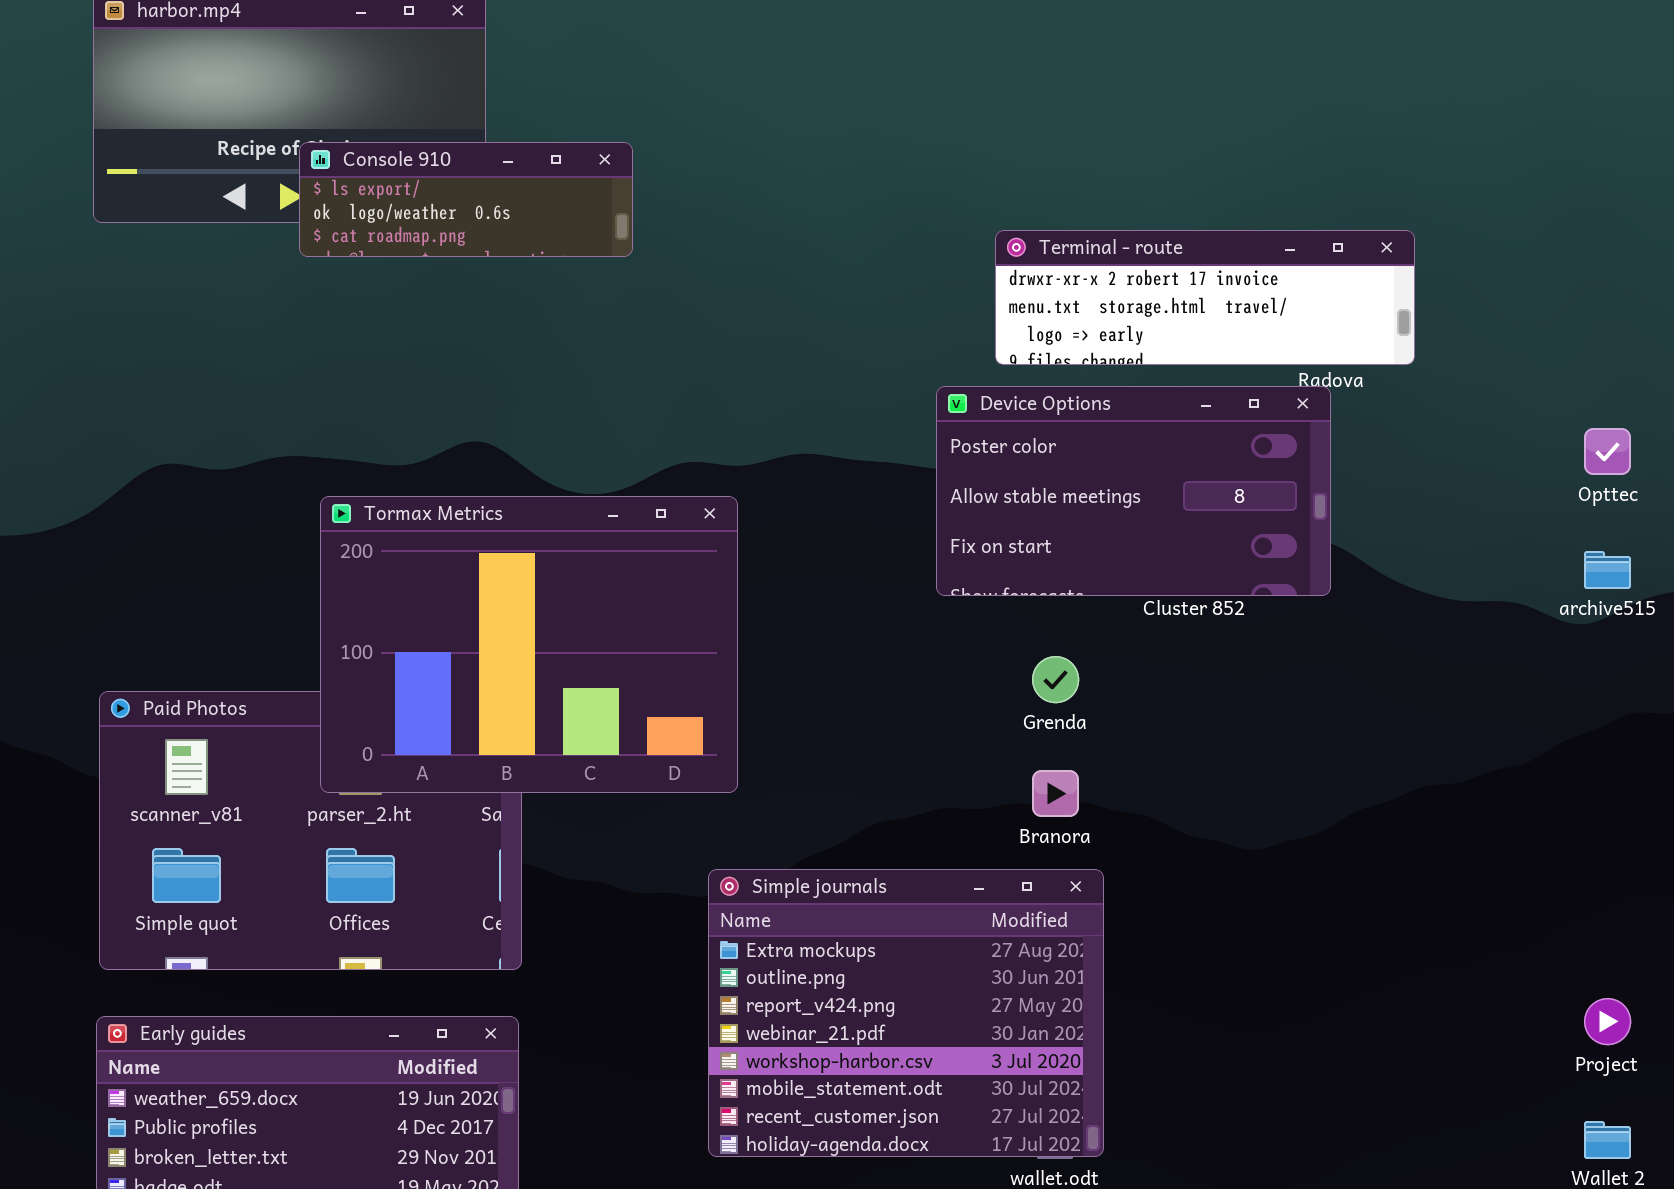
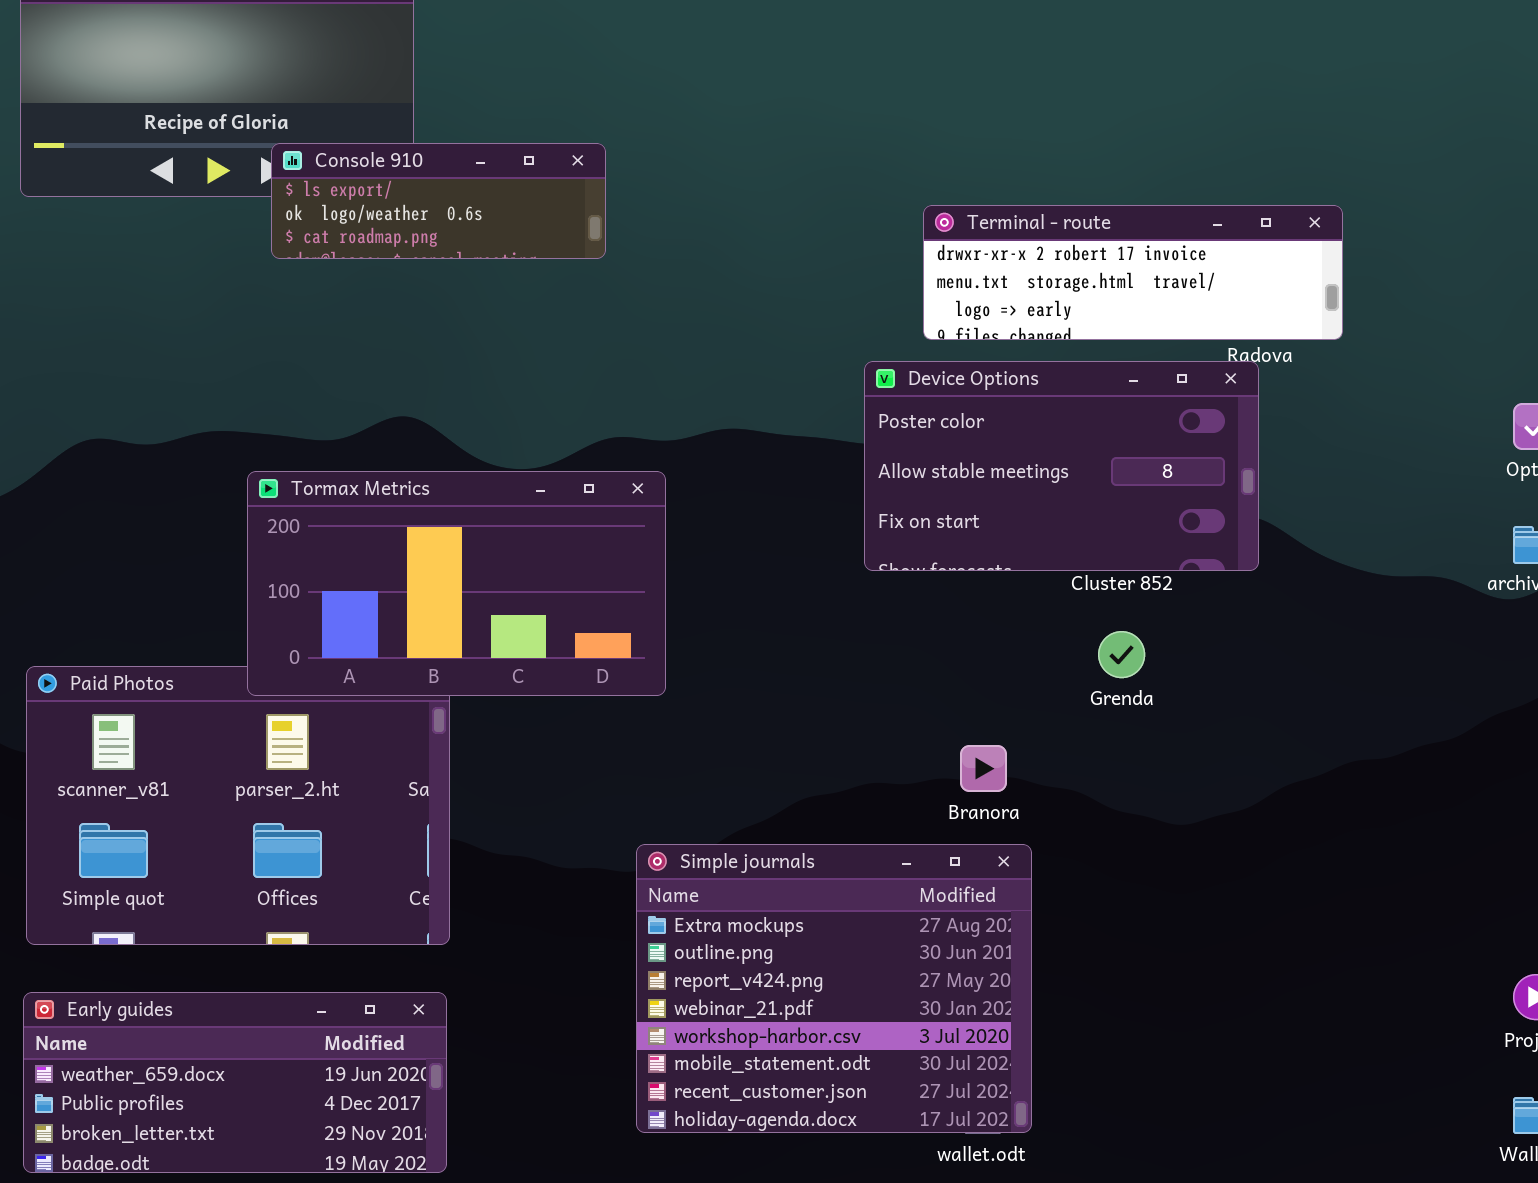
Console 910: [299,142,633,257] -> [271,143,606,259], moved
Tormax Metrics: [320,496,738,793] -> [247,471,666,696], resized
Grenda: [1032,656,1079,703] -> [1098,631,1145,678], moved

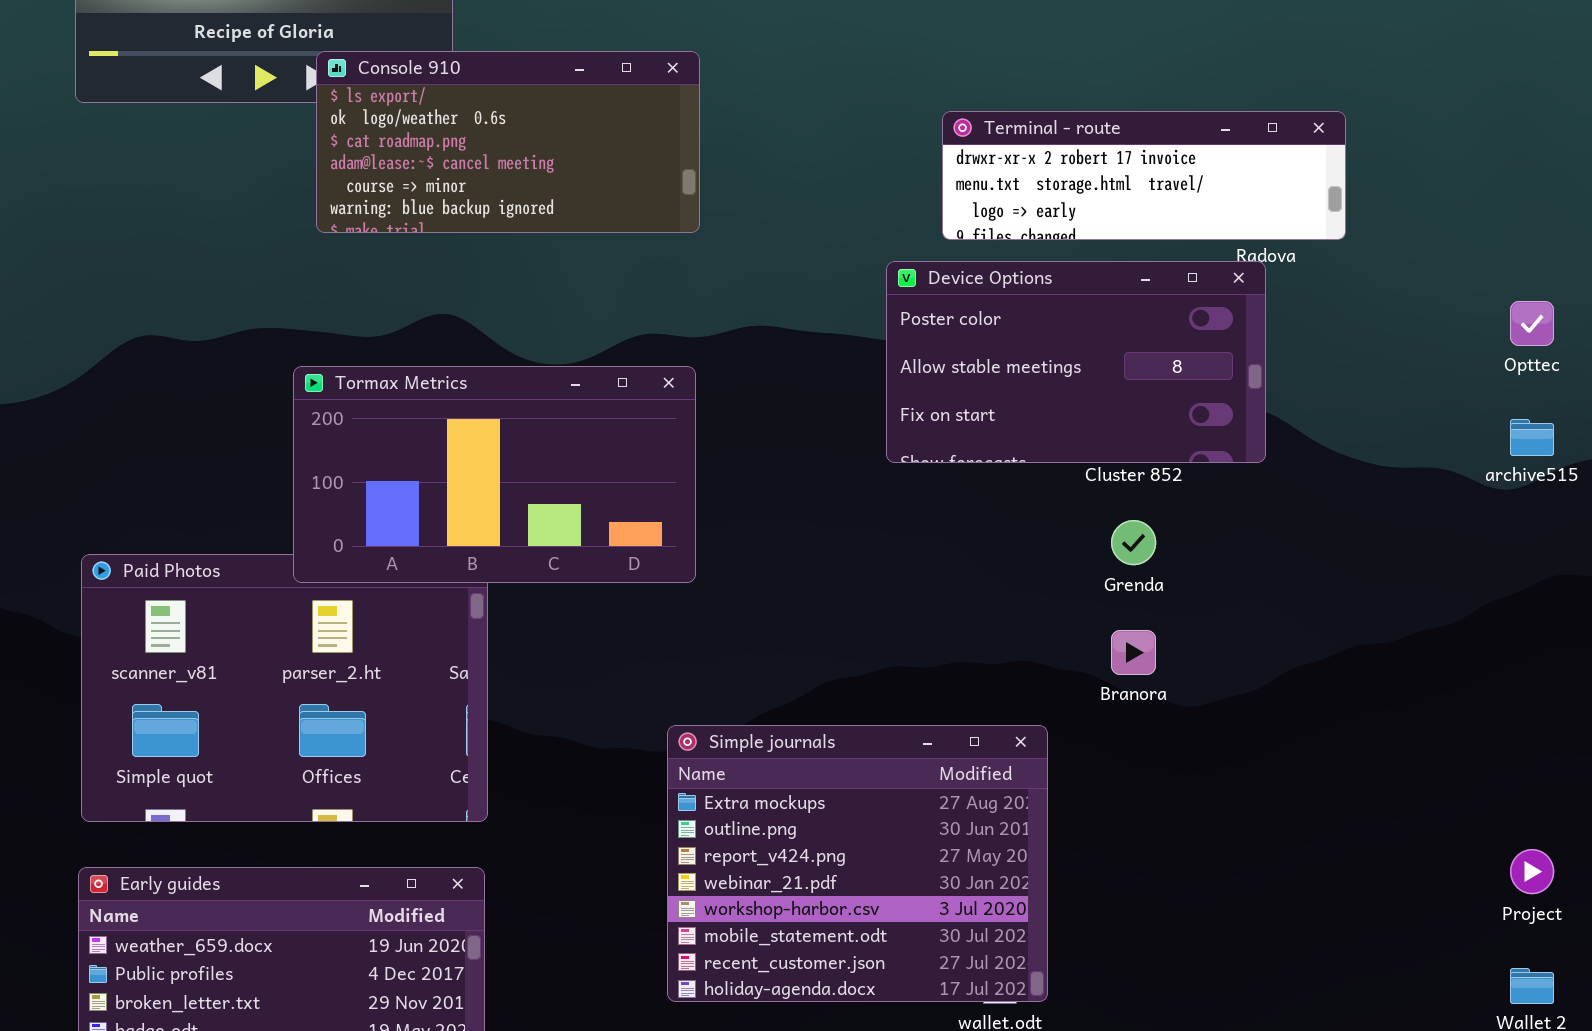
Console 910: [271,143,606,259] -> [316,51,700,233], resized
Branora: [960,745,1007,792] -> [1111,630,1156,675], moved

